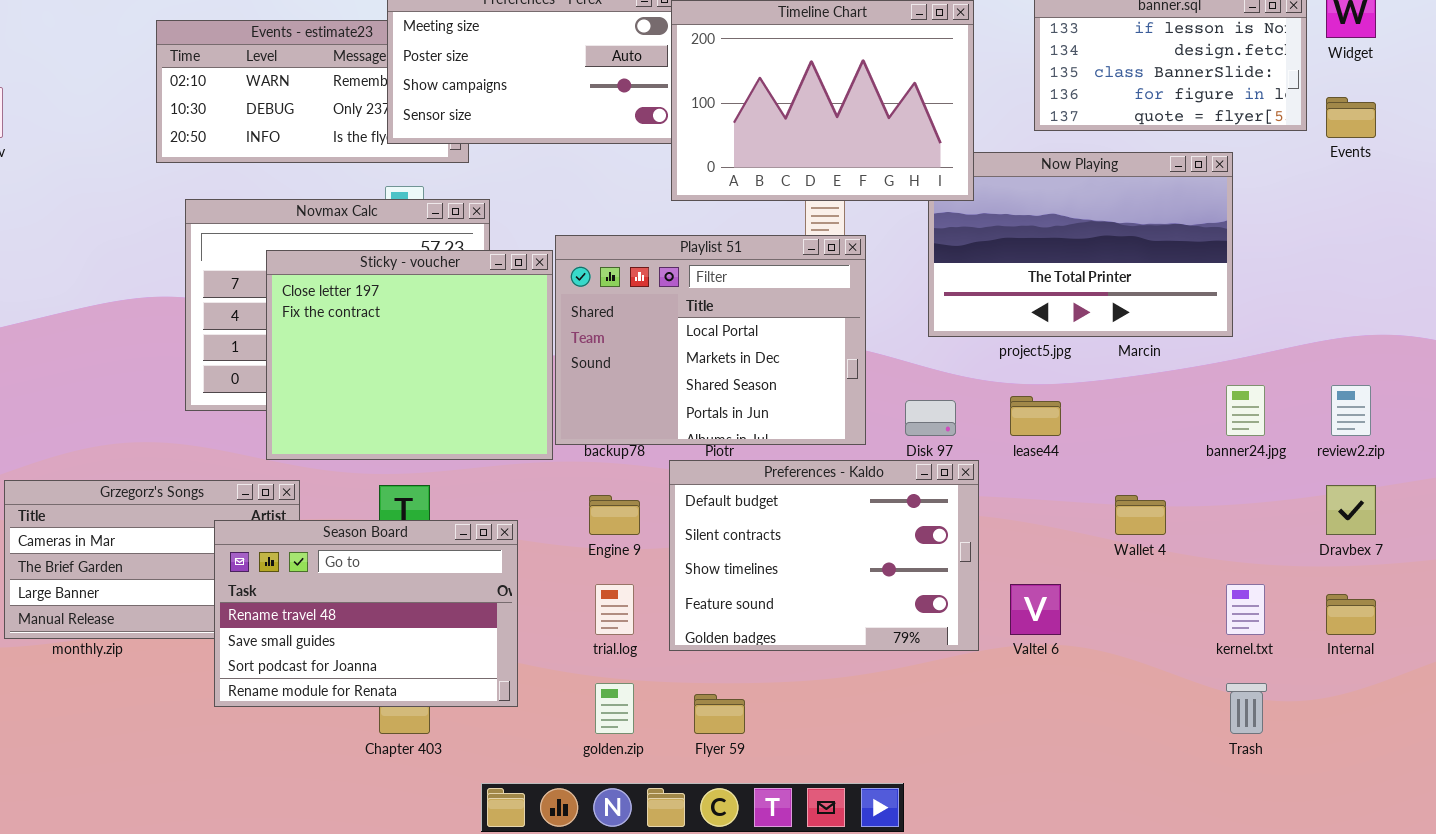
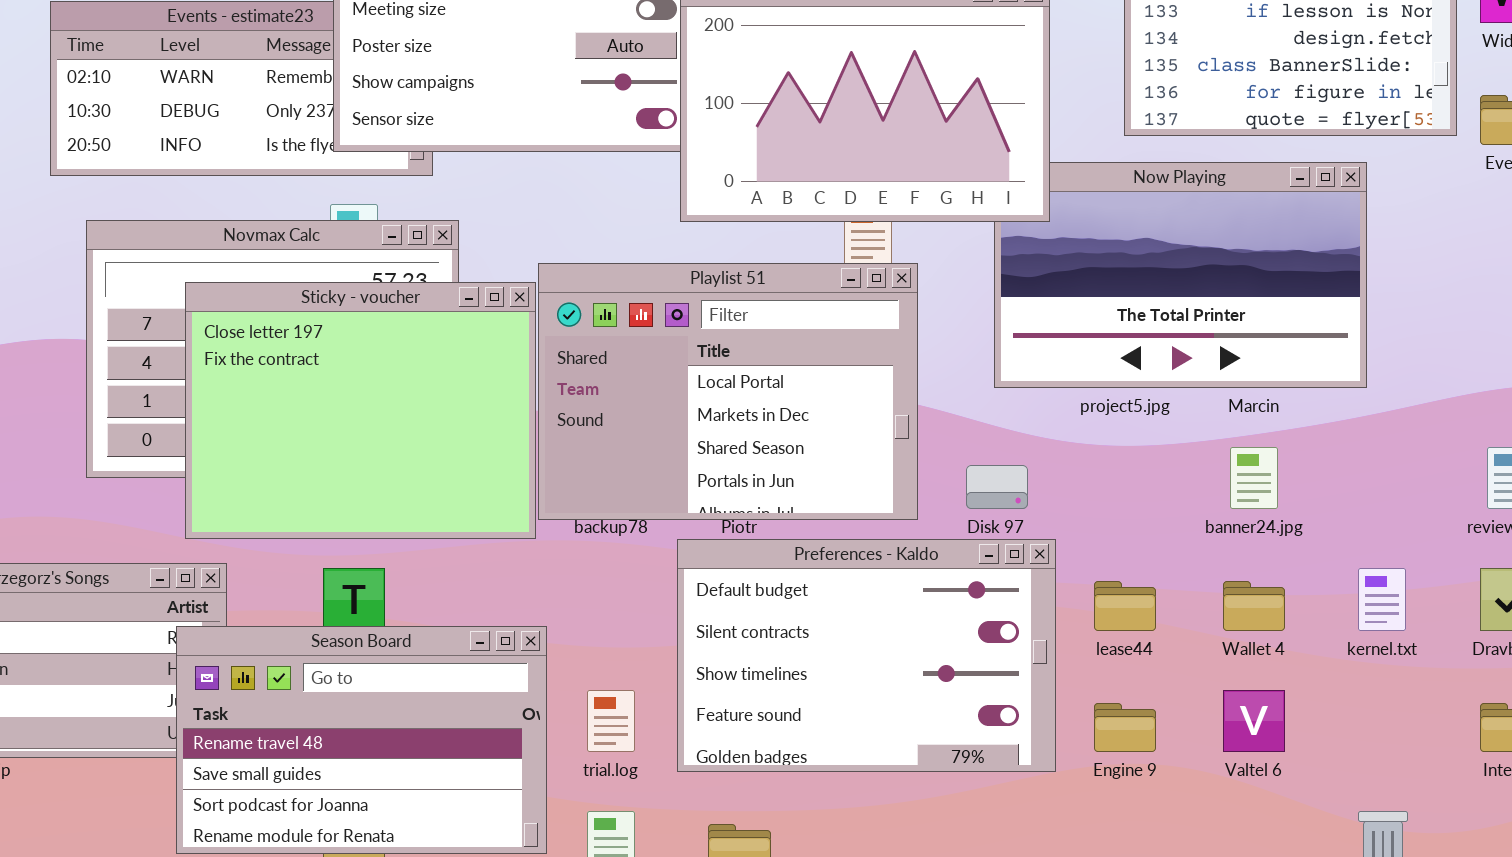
banner24.jpg: [1226,385,1265,436] -> [1230,447,1278,509], moved
lease44: [1010,396,1061,436] -> [1094,581,1156,631], moved
Engine 9: [589,495,640,535] -> [1094,703,1156,752], moved
Season Board: [214,520,518,707] -> [176,626,547,854], moved
Valtel 6: [1010,584,1061,635] -> [1223,690,1285,752], moved
kernel.txt: [1226,584,1265,635] -> [1358,568,1406,631], moved

